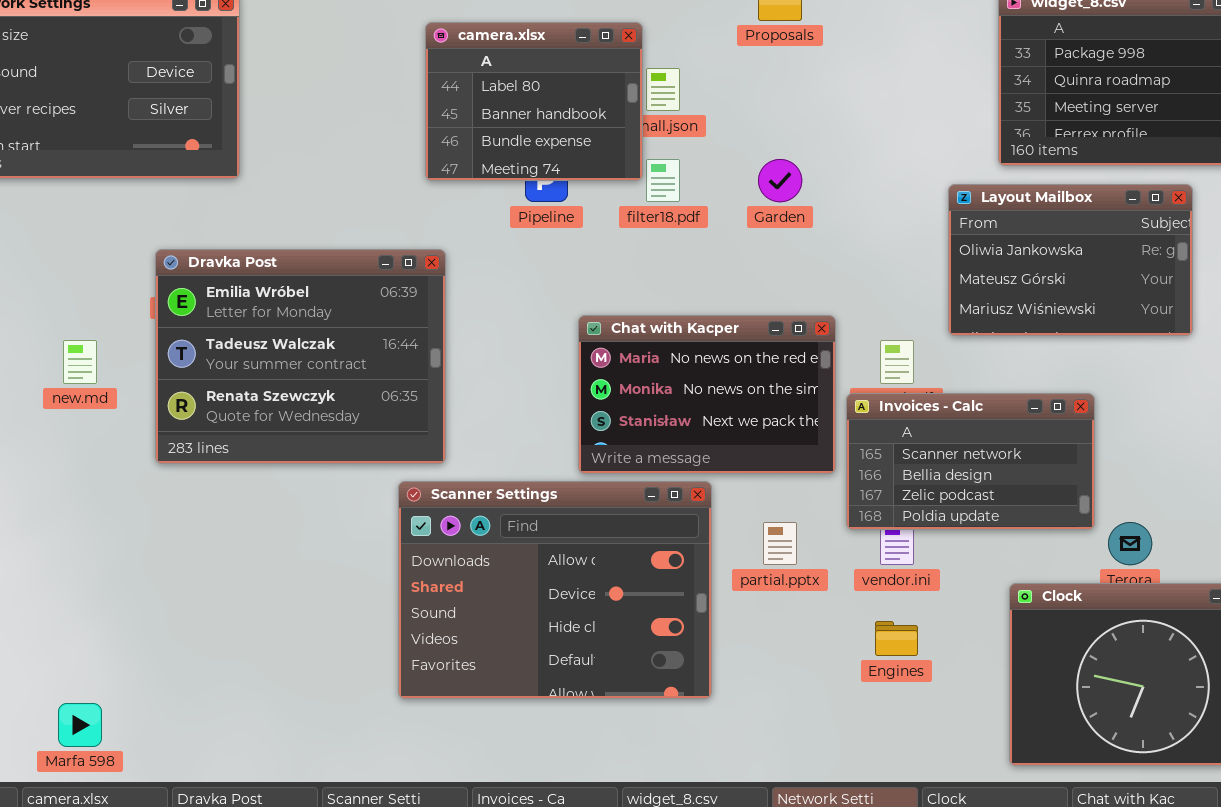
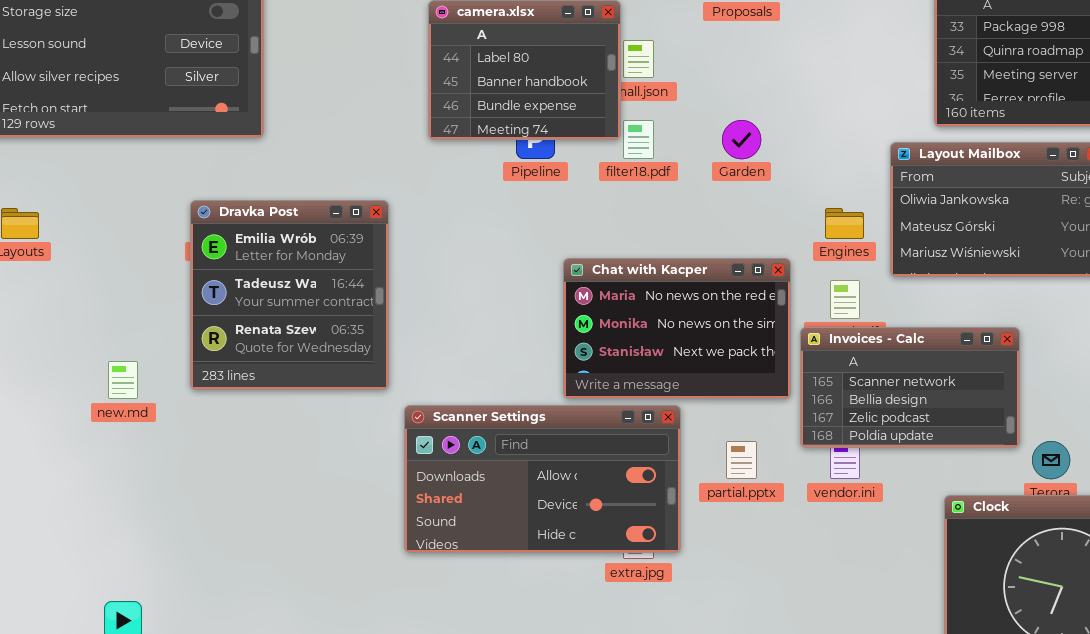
Dravka Post: [155,249,446,464] -> [190,200,389,390], resized
new.md: [63,340,97,384] -> [108,361,138,399], moved
Scanner Settings: [398,481,712,699] -> [404,405,681,553], resized
Engines: [875,621,918,656] -> [825,208,864,239], moved

